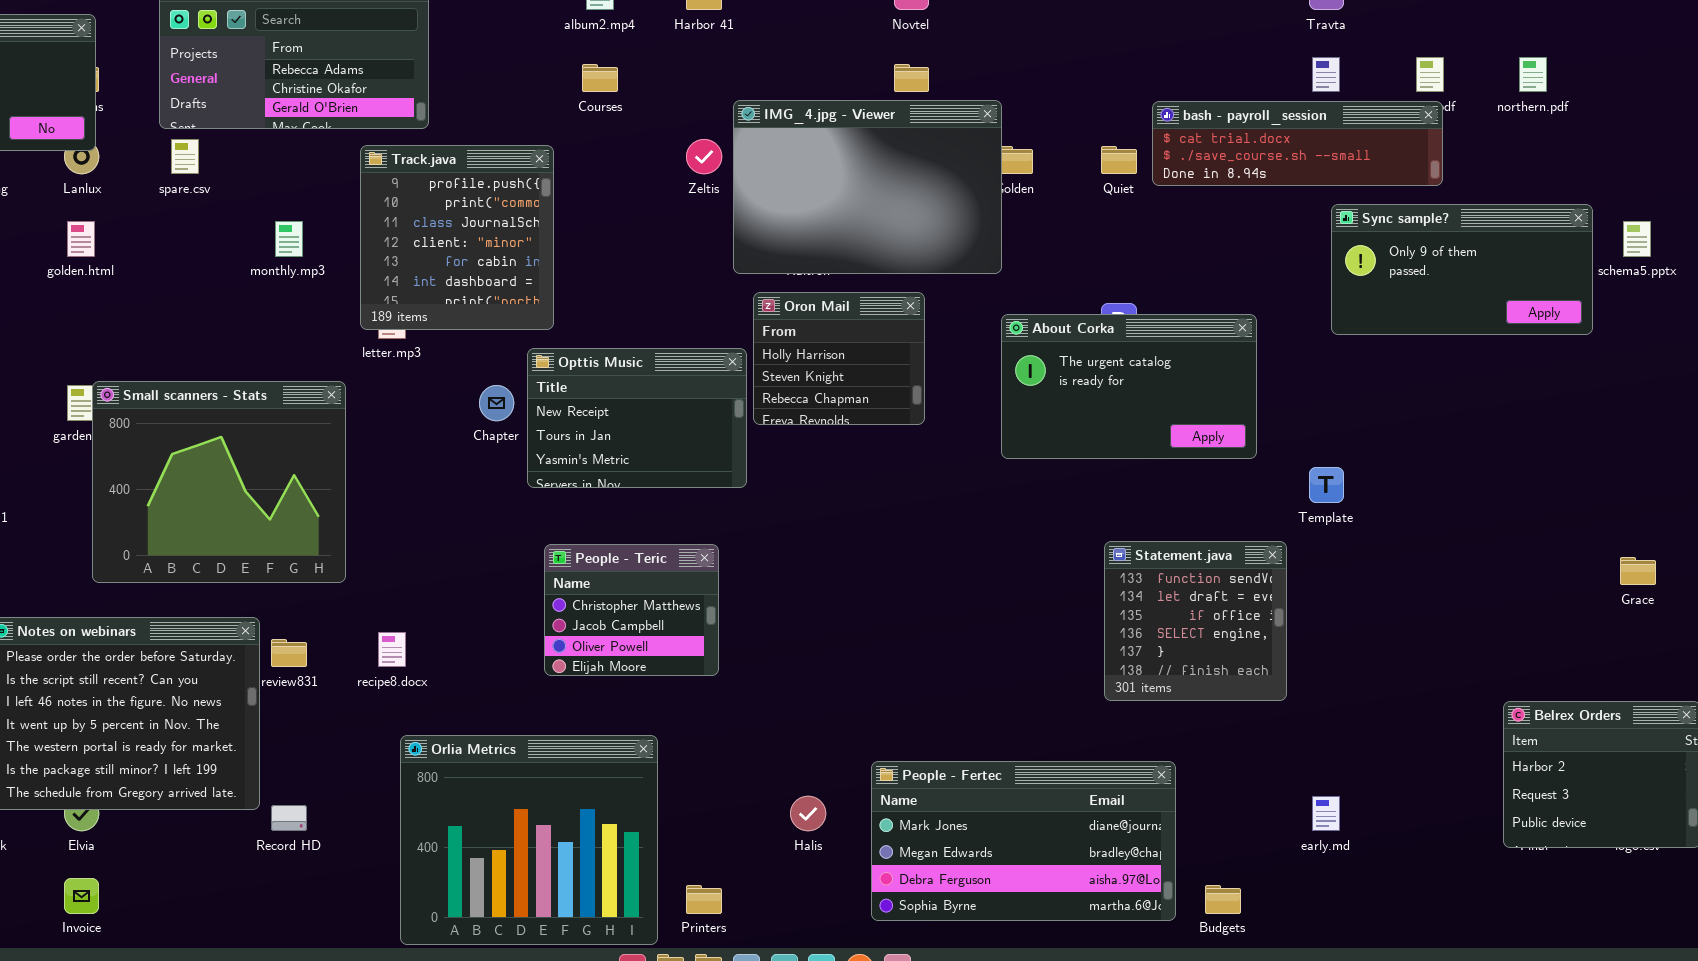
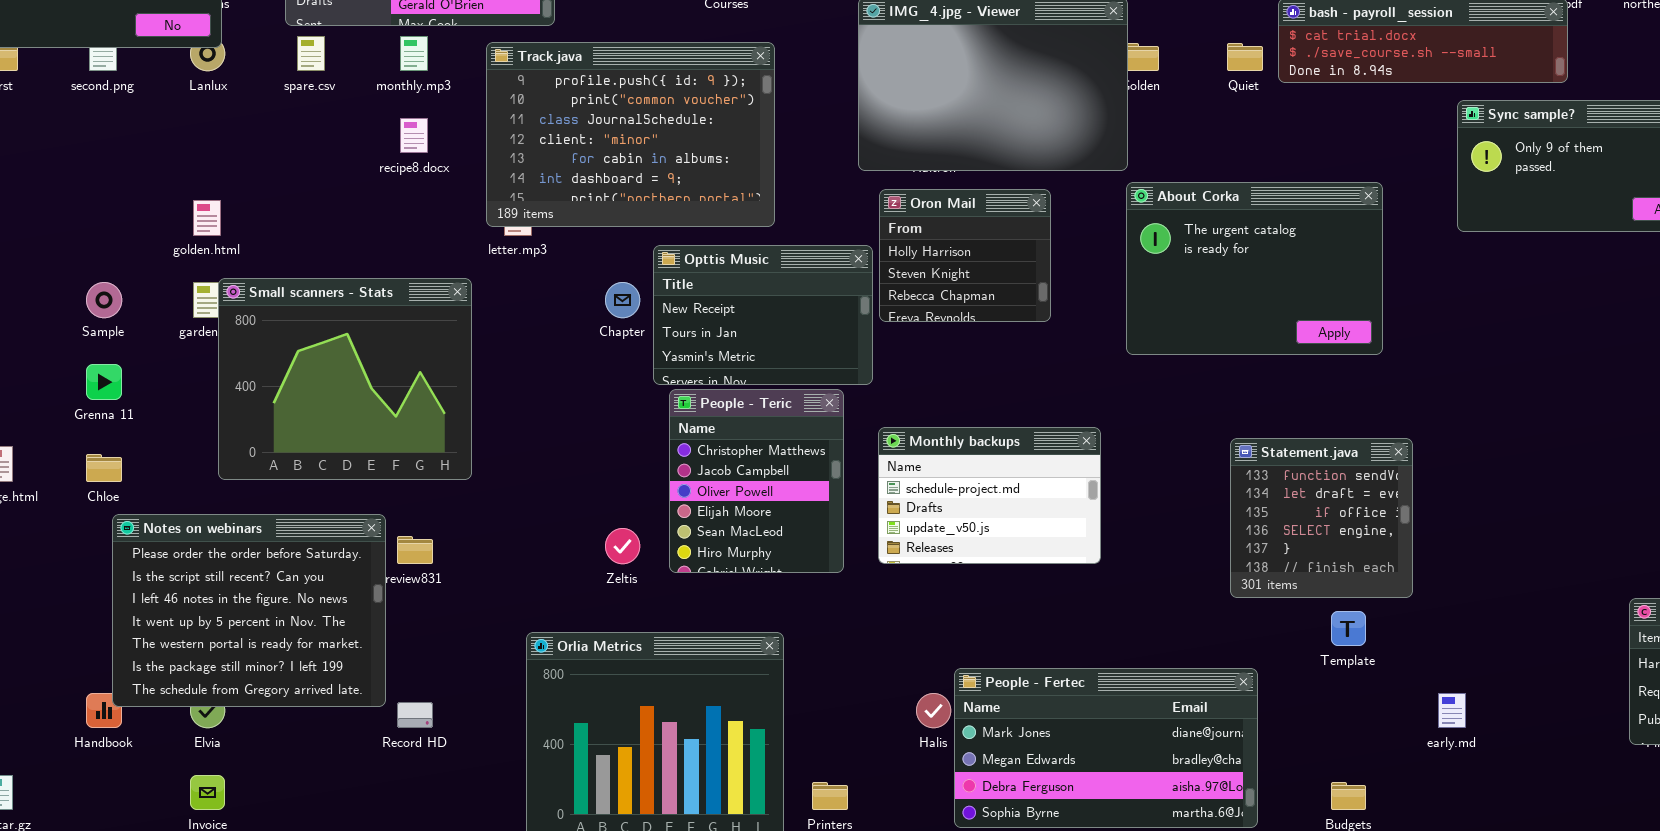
Zeltis: [686,139,722,174] -> [605,528,640,564], moved
Track.java: [360,145,554,330] -> [486,42,775,227], resized
golden.html: [67,221,95,257] -> [193,200,221,236], moved
monthly.mp3: [275,221,303,257] -> [400,36,428,71], moved
About Corka: [1001,314,1257,459] -> [1126,182,1383,355], resized
Template: [1309,467,1344,503] -> [1331,611,1366,646], moved
Monthly backups: none -> [878,427,1101,564], opened
People - Teric: [544,544,719,676] -> [669,389,844,573], resized
recipe8.docx: [378,632,406,667] -> [400,118,428,153], moved
People - Fertec: [871,761,1176,921] -> [954,668,1258,828], moved

